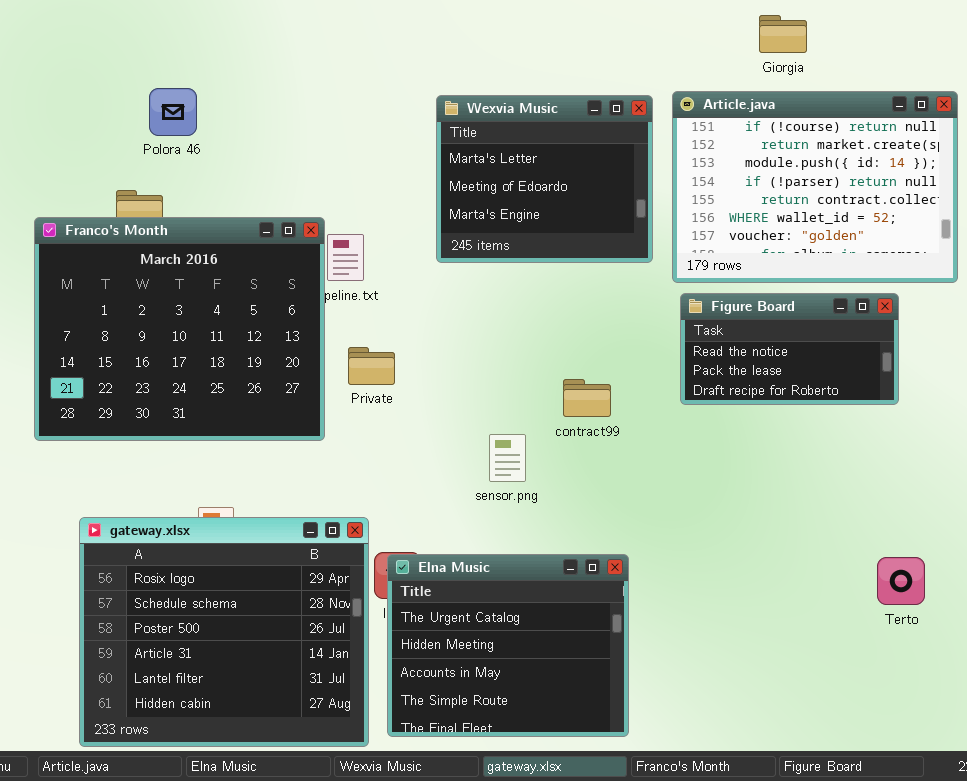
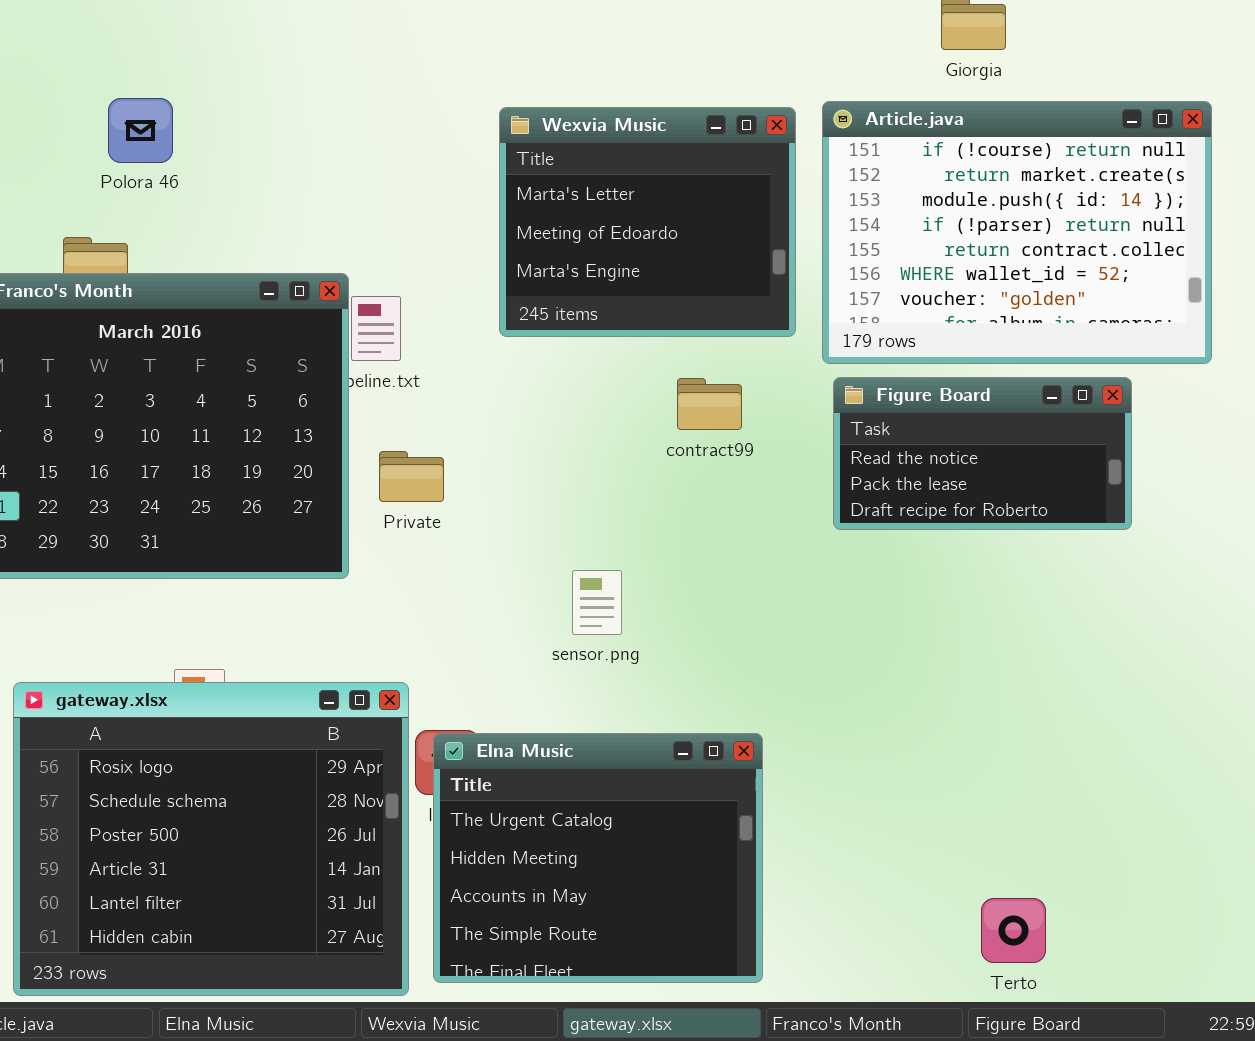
contract99: [563,379,611,417] -> [677,378,742,430], moved
Terto: [877,557,925,605] -> [981,898,1046,963], moved

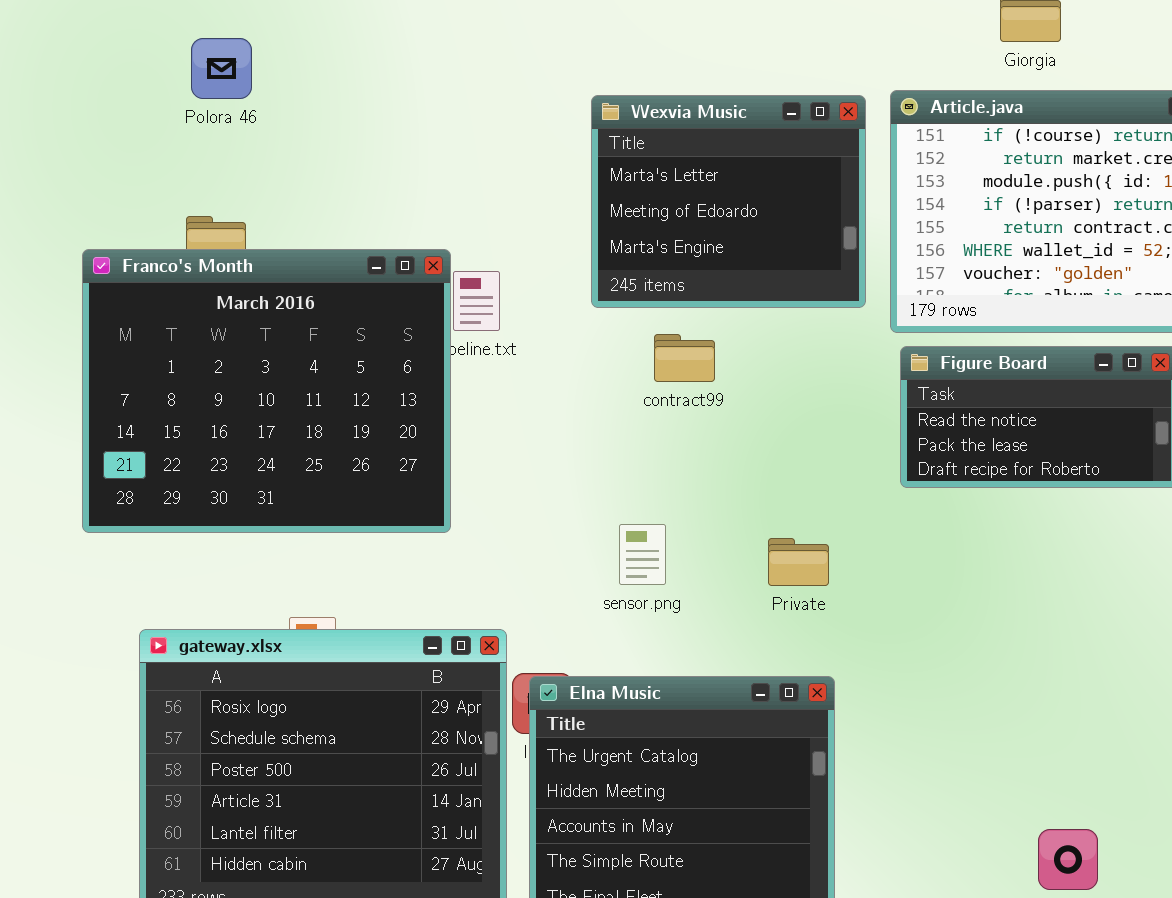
Polora 46: [108,98,173,163] -> [191,38,252,99], moved
contract99: [677,378,742,430] -> [654,334,715,382], moved
Private: [379,451,444,502] -> [768,538,829,586], moved
sensor.png: [572,570,622,635] -> [619,524,666,585], moved

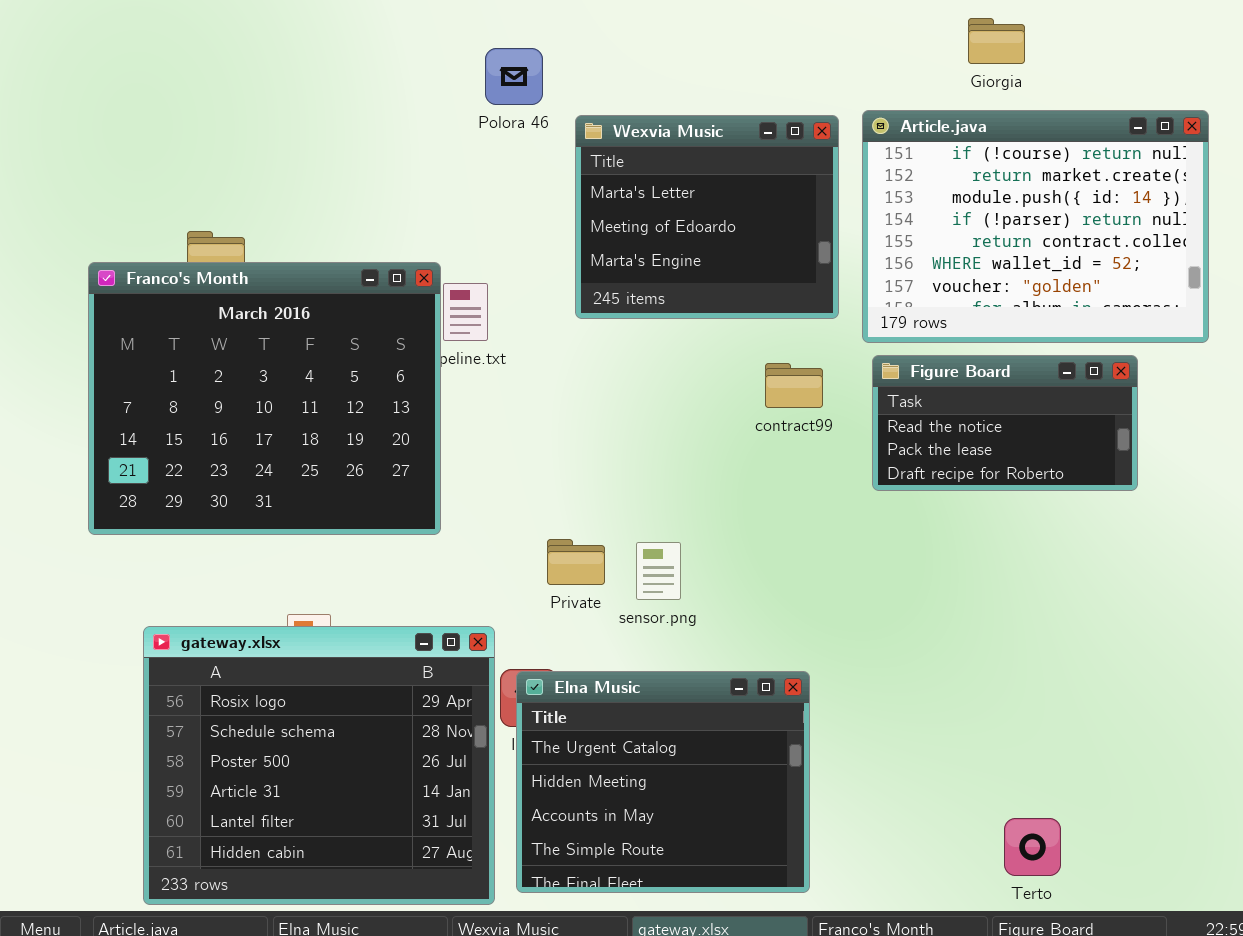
Polora 46: [191,38,252,99] -> [485,48,543,105], moved
contract99: [654,334,715,382] -> [765,363,823,408], moved
sensor.png: [619,524,666,585] -> [636,542,681,600], moved
Private: [768,538,829,586] -> [547,539,605,585], moved

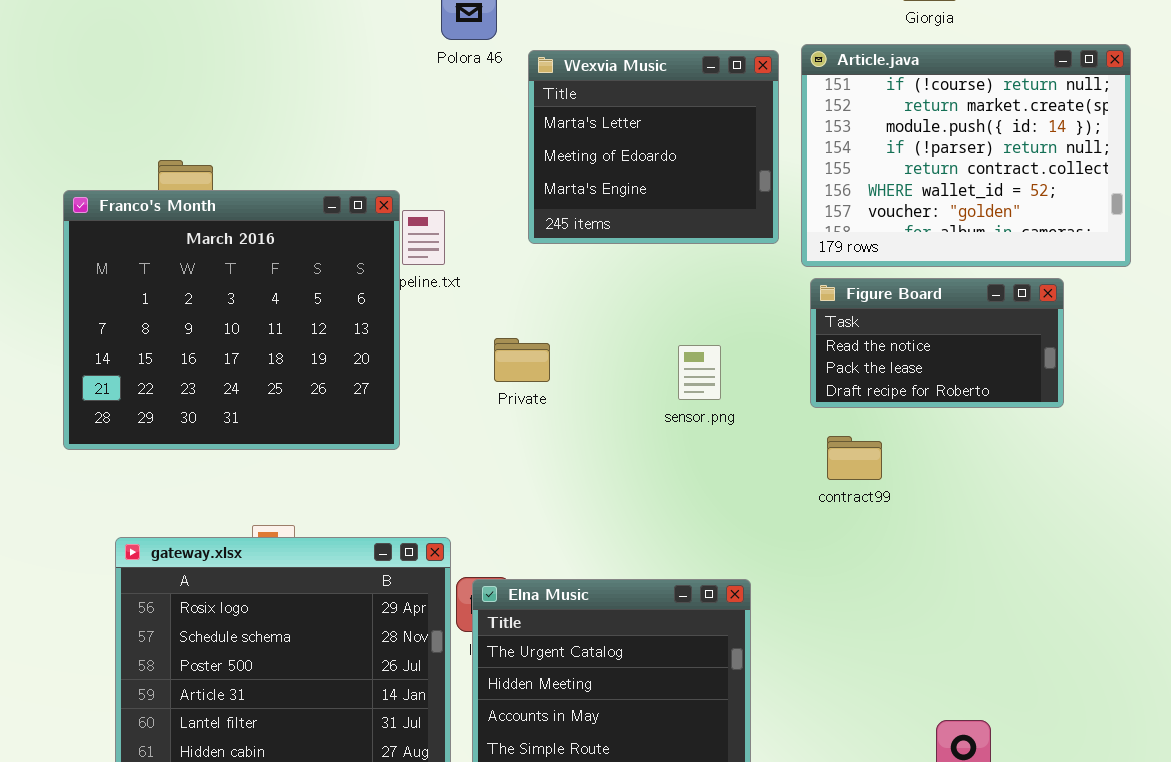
contract99: [765,363,823,408] -> [827,436,882,480], moved
Private: [547,539,605,585] -> [494,338,550,382], moved
sensor.png: [636,542,681,600] -> [678,345,721,400], moved

